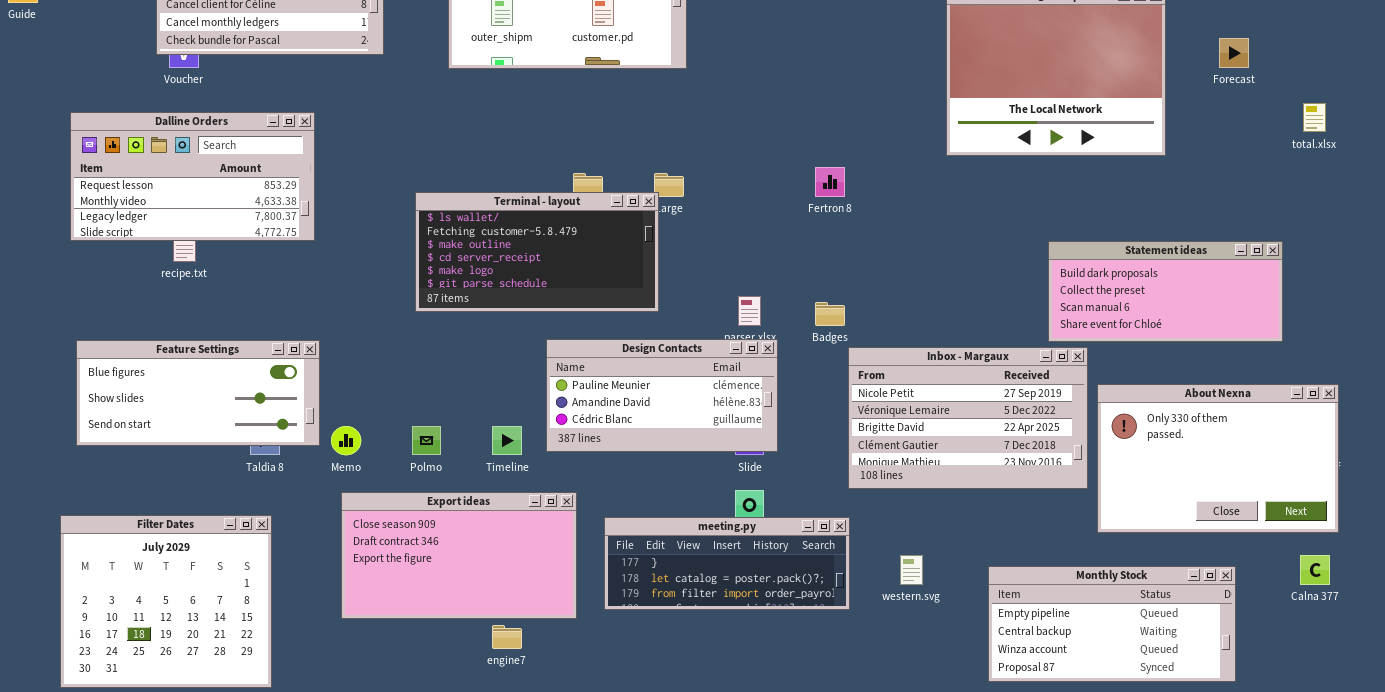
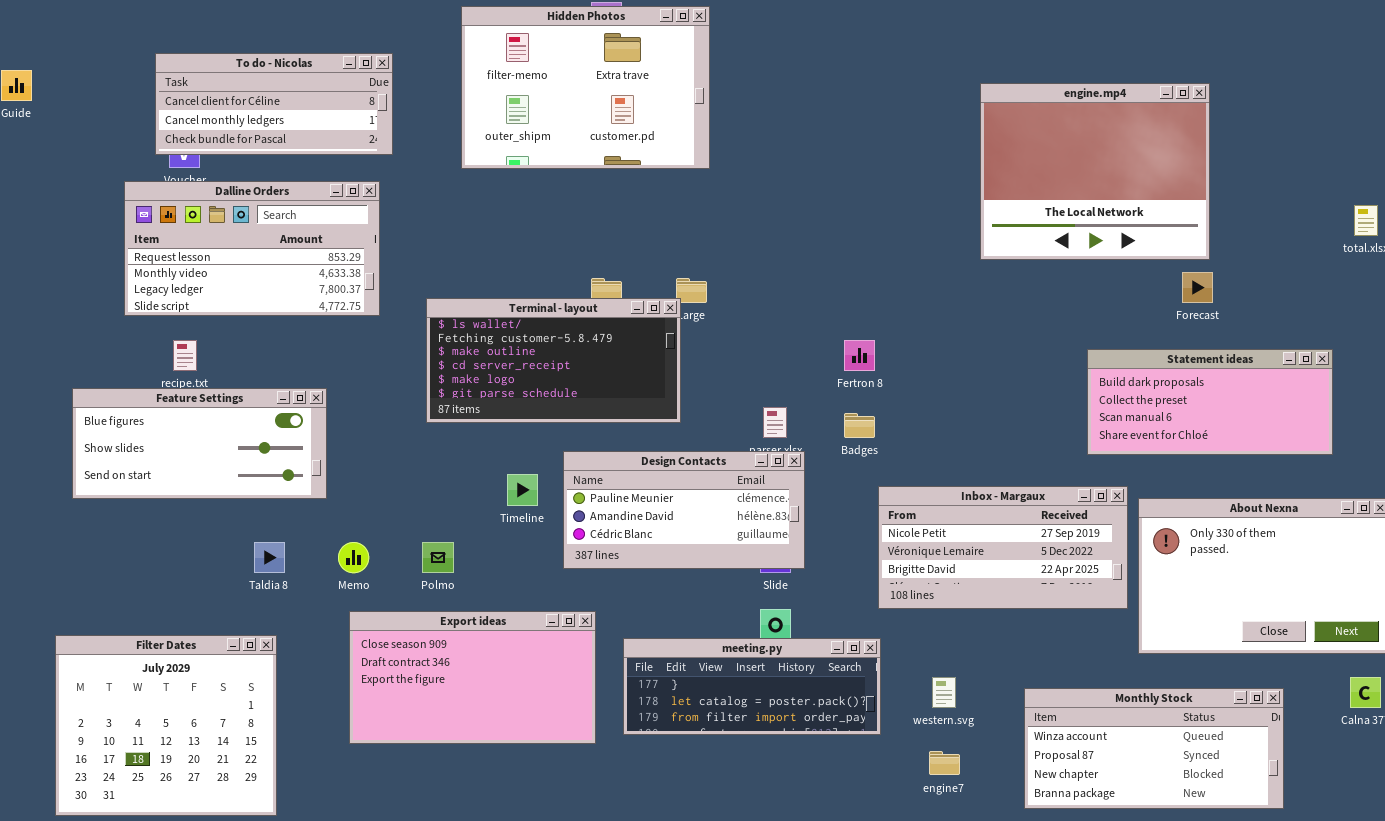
Forecast: [1219,38,1249,68] -> [1182,272,1213,303], moved
Dalline Orders: [70,112,315,241] -> [124,181,380,316], moved
Fertron 8: [815,167,845,197] -> [844,340,875,371], moved
Feature Settings: [76,340,320,446] -> [72,388,327,499], moved
Inbox - Margaux: [848,347,1088,489] -> [878,486,1128,609], resized
Timeline: [492,426,522,455] -> [507,474,538,506], moved
Monthly Stock: [988,566,1236,682] -> [1024,688,1284,809], scrolled down 2 rows
engine7: [492,625,522,649] -> [929,751,960,775], moved

